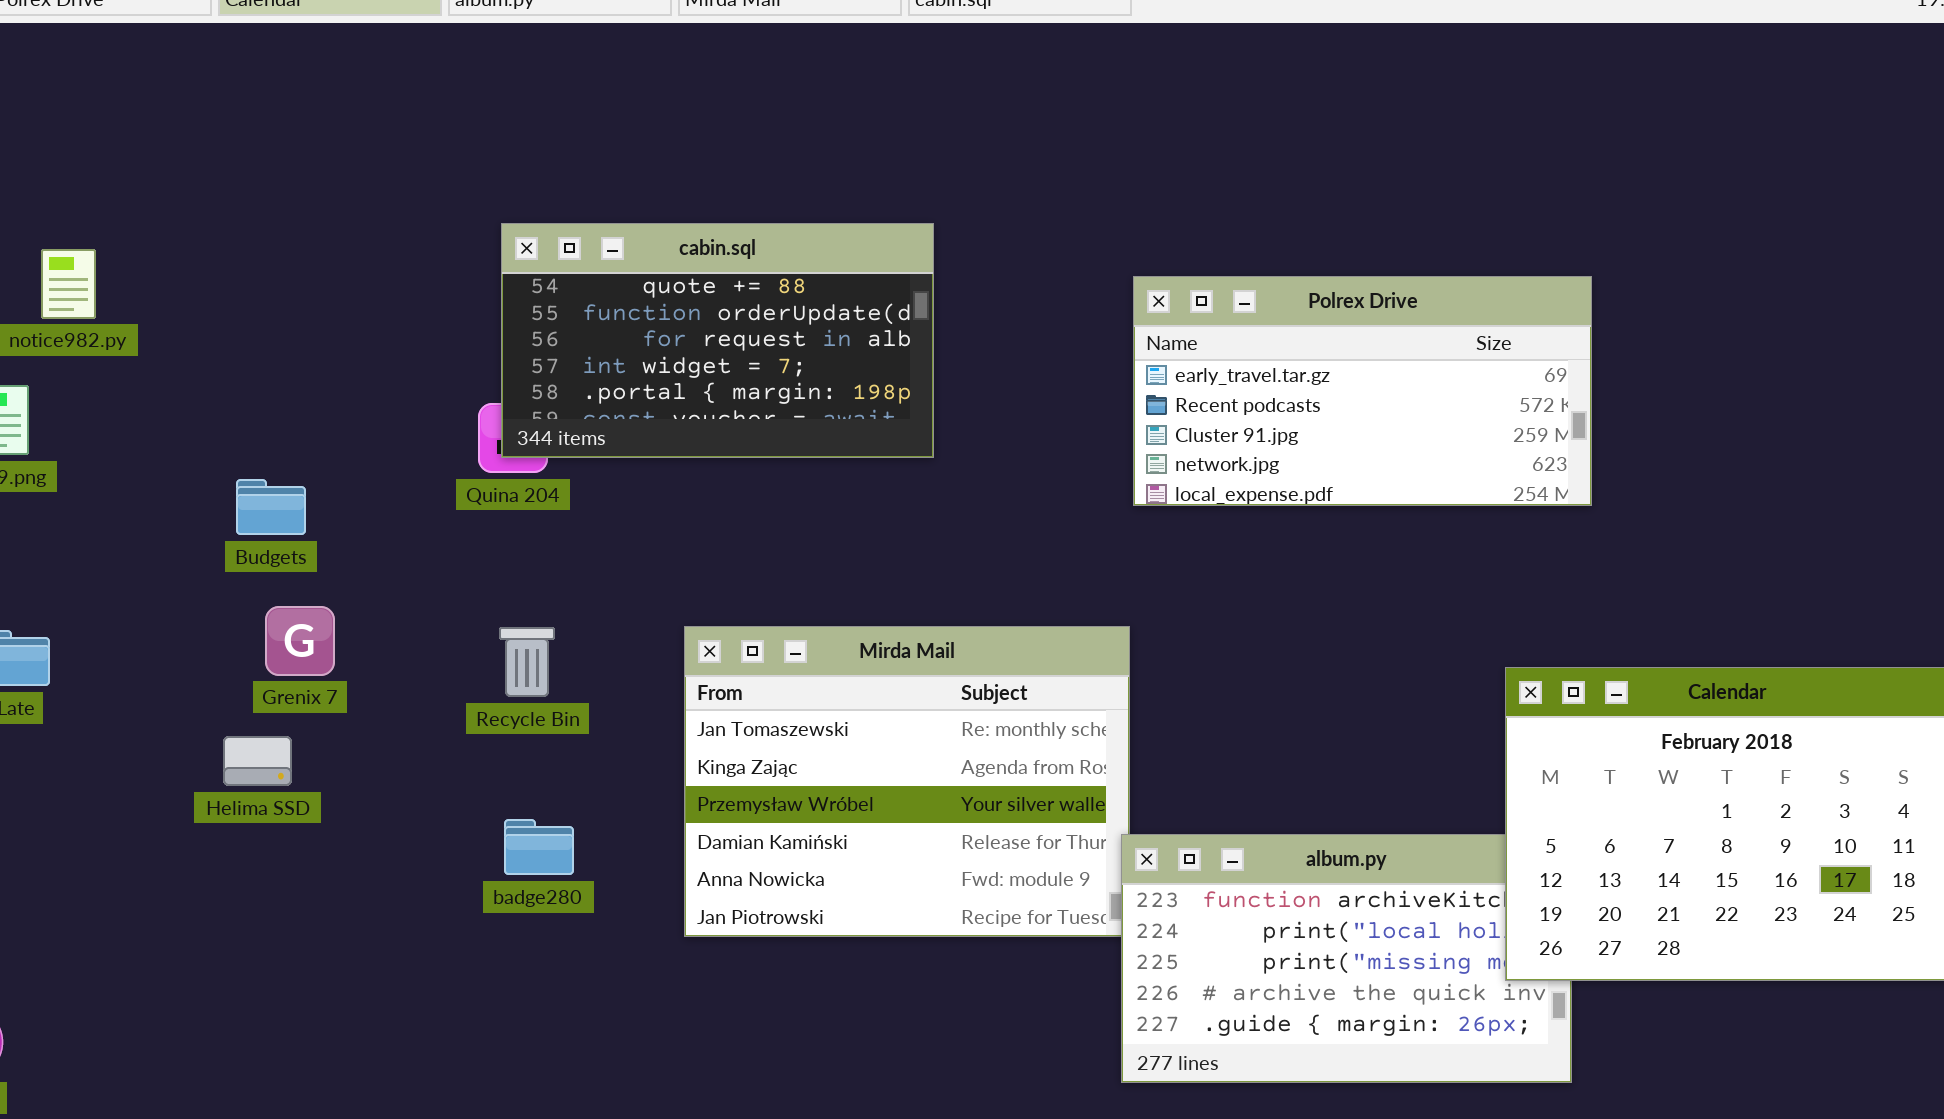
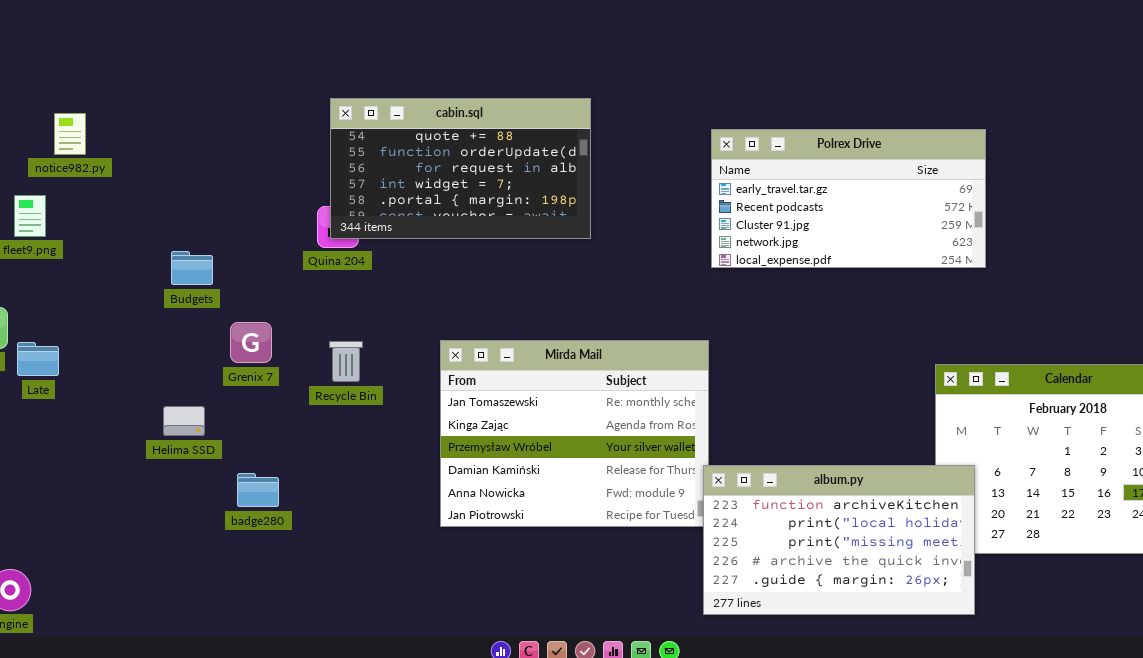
Grenix 7: [265,606,335,676] -> [230,322,272,363], moved
badge280: [504,819,574,875] -> [237,473,279,507], moved
album.py: [1121,834,1572,1083] -> [703,465,975,615], raised

